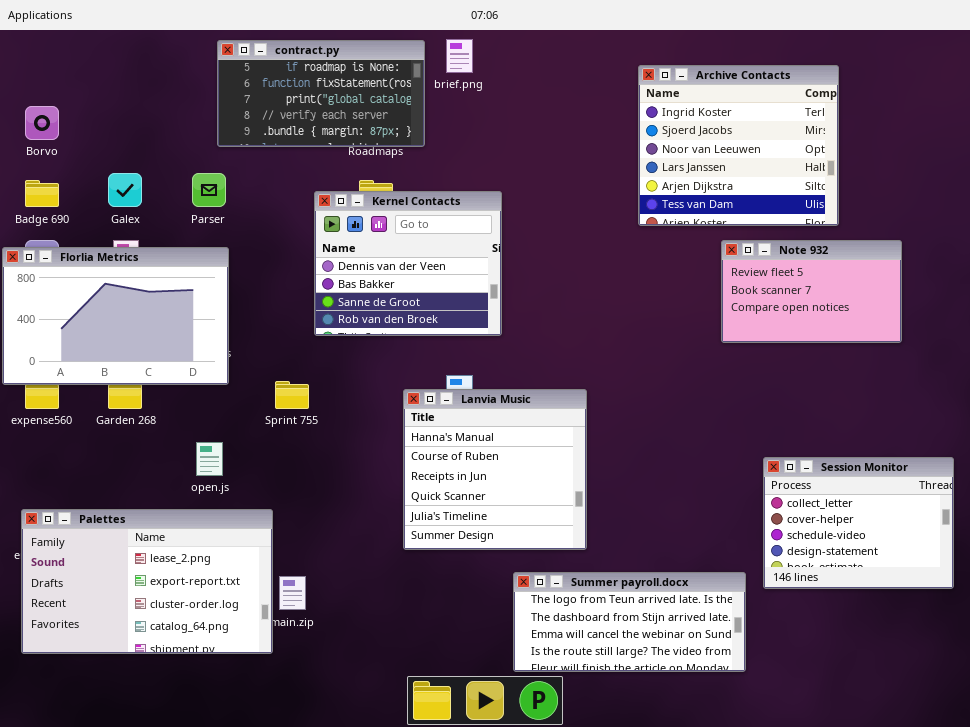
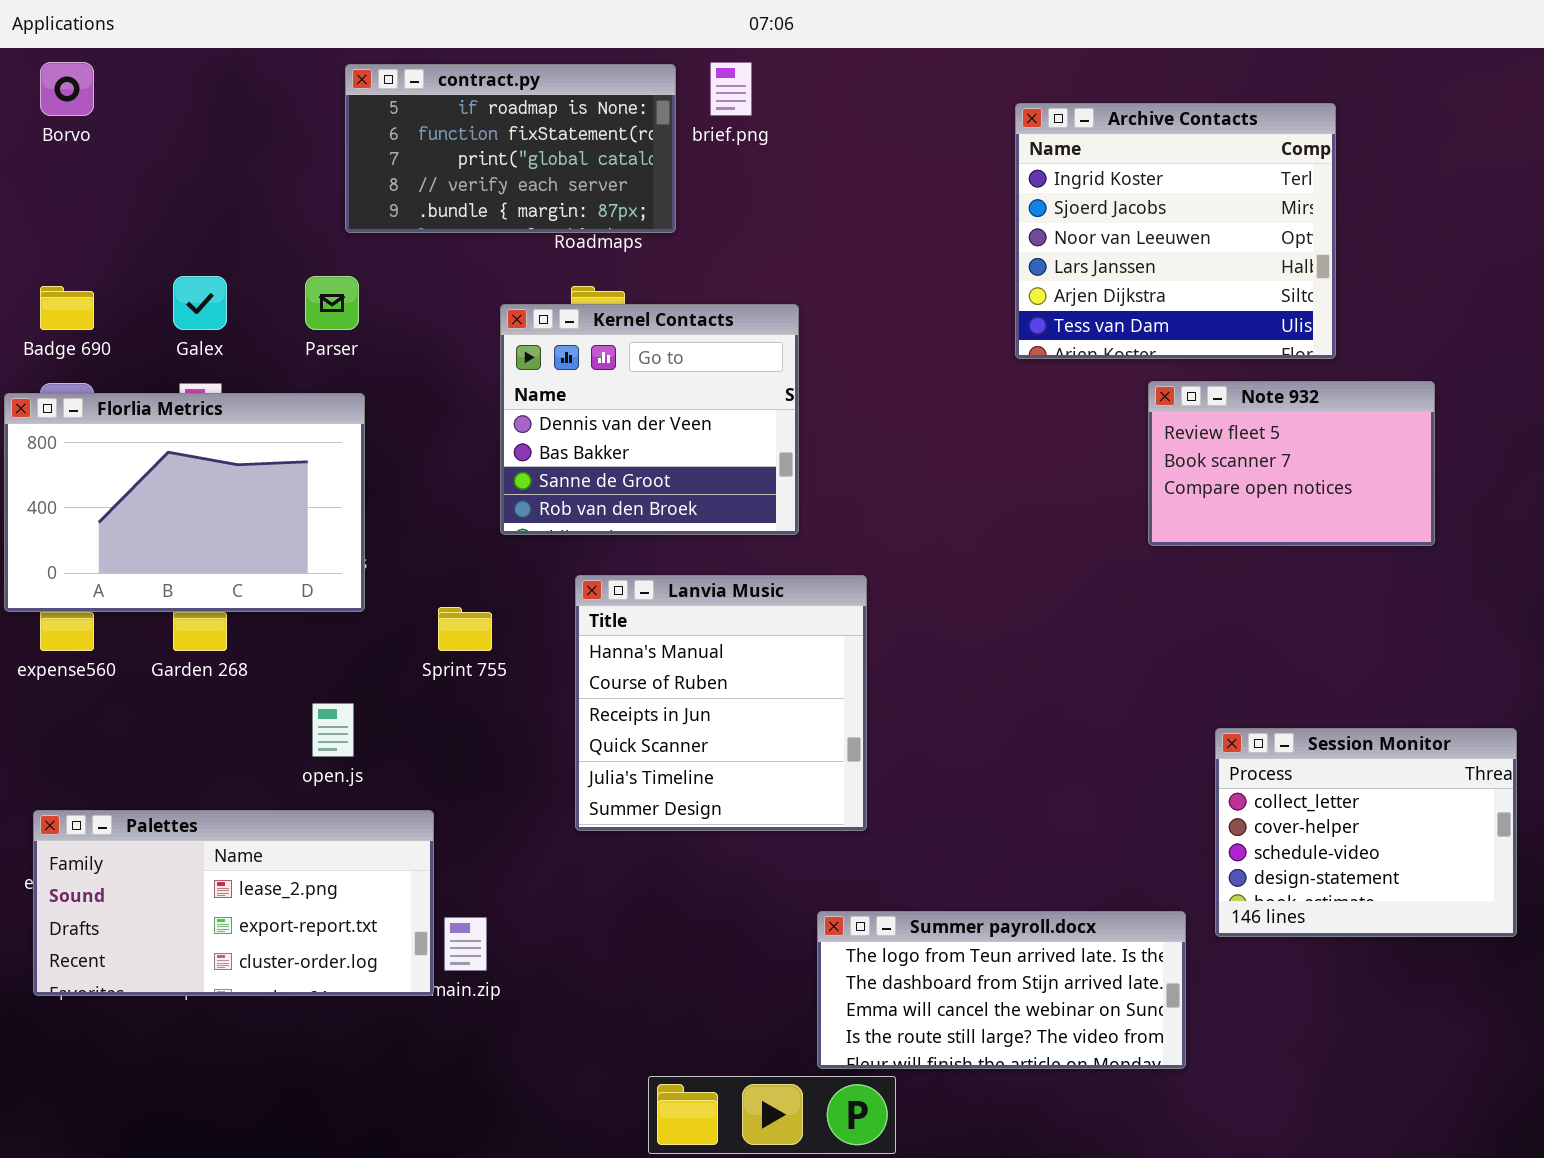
Borvo: [25,106,59,140] -> [40,62,94,116], moved
Lanvia Music: [403,389,587,550] -> [575,575,867,831], moved
Palettes: [21,509,273,654] -> [33,810,434,996], resized

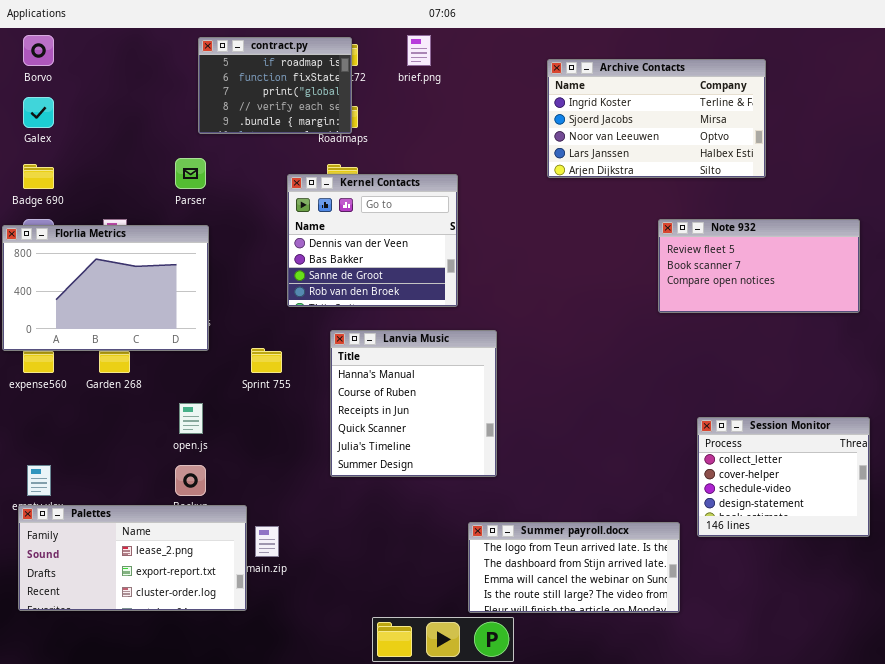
contract.py: [345,64,676,233] -> [198,37,352,134], resized
Archive Contacts: [1015,103,1336,359] -> [547,59,766,178], resized
Galex: [173,276,227,330] -> [23,97,54,128], moved
Note 932: [1148,381,1435,546] -> [658,219,860,313], resized
Palettes: [33,810,434,996] -> [18,505,247,611], moved

